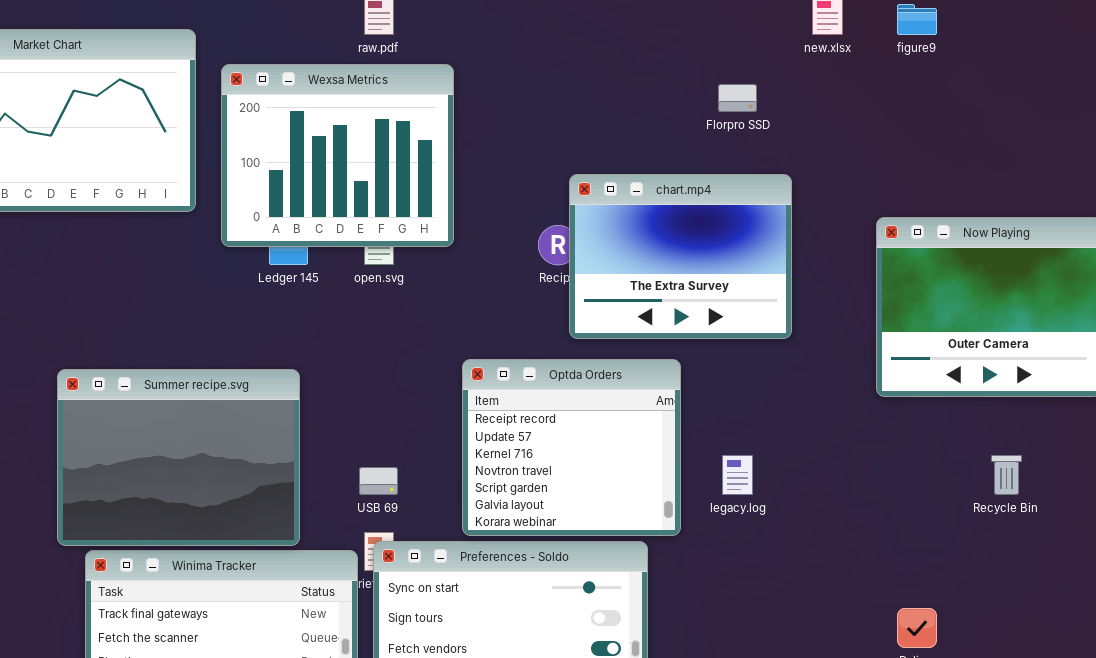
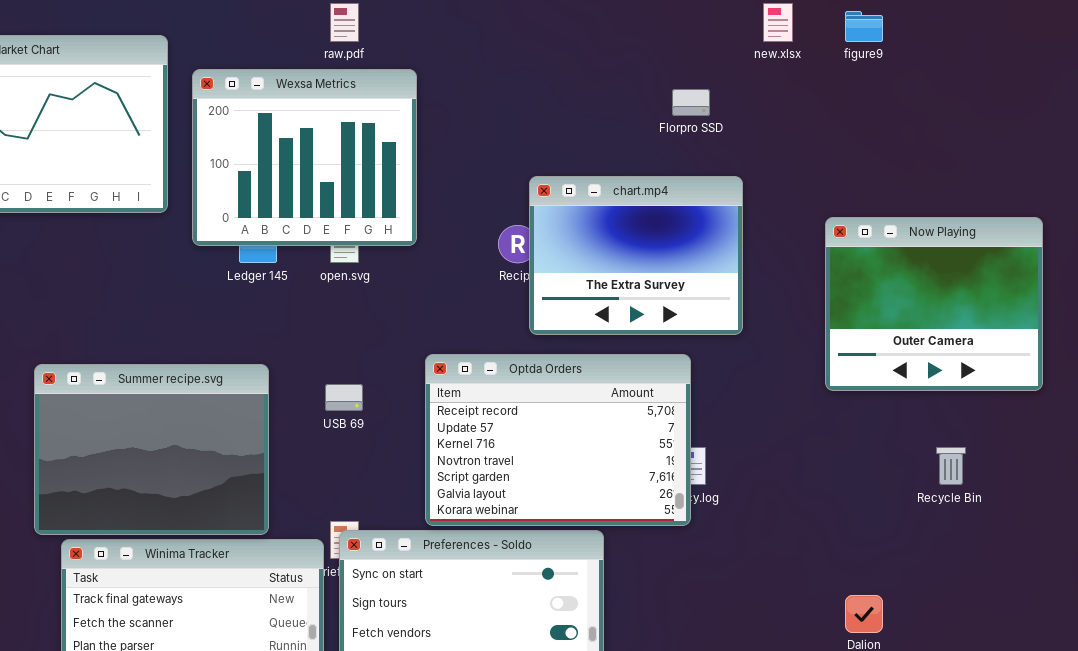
Optda Orders: [462,359,681,536] -> [425,354,691,526], resized
USB 69: [359,467,398,495] -> [325,384,363,411], moved

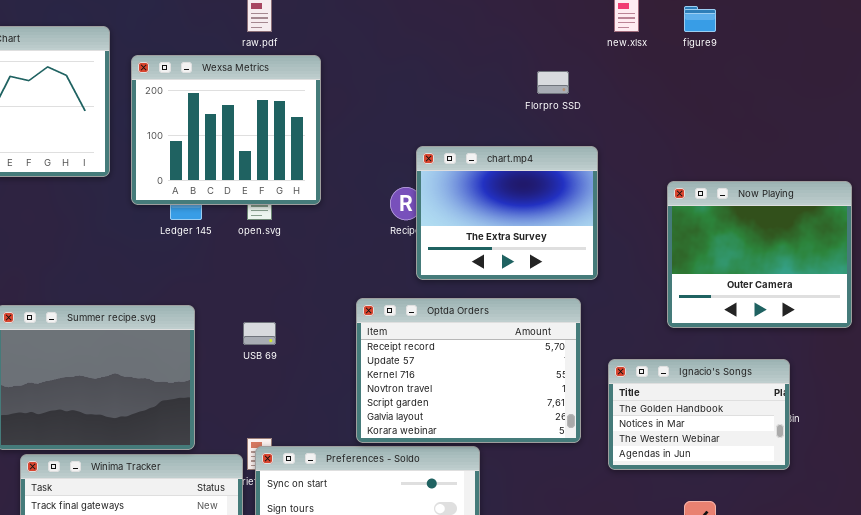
Optda Orders: [425,354,691,526] -> [356,298,581,443], moved
Ignacio's Songs: none -> [608,359,790,470], opened

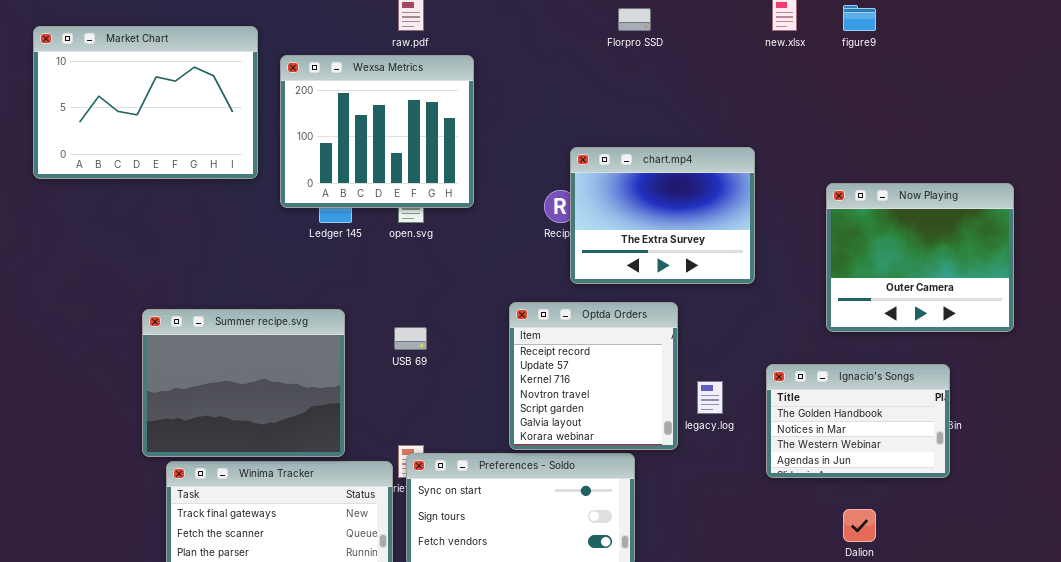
Florpro SSD: [537,71,569,94] -> [618,8,651,31], moved
Optda Orders: [356,298,581,443] -> [509,302,678,450], resized

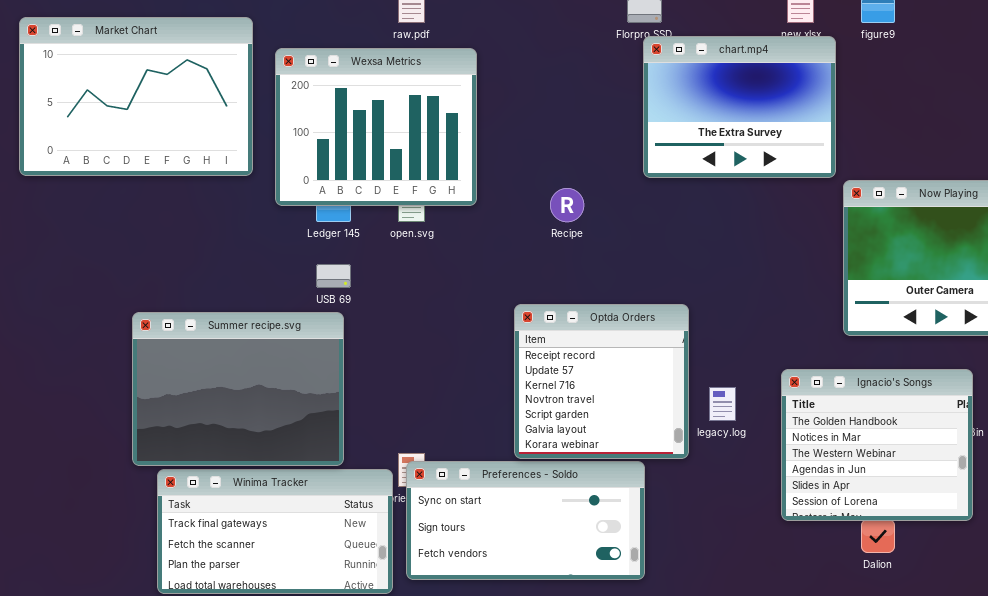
chart.mp4: [570,147,755,284] -> [643,36,836,178], moved
USB 69: [394,327,427,350] -> [316,264,351,288], moved
Ignacio's Songs: [766,364,950,478] -> [781,369,973,521], resized

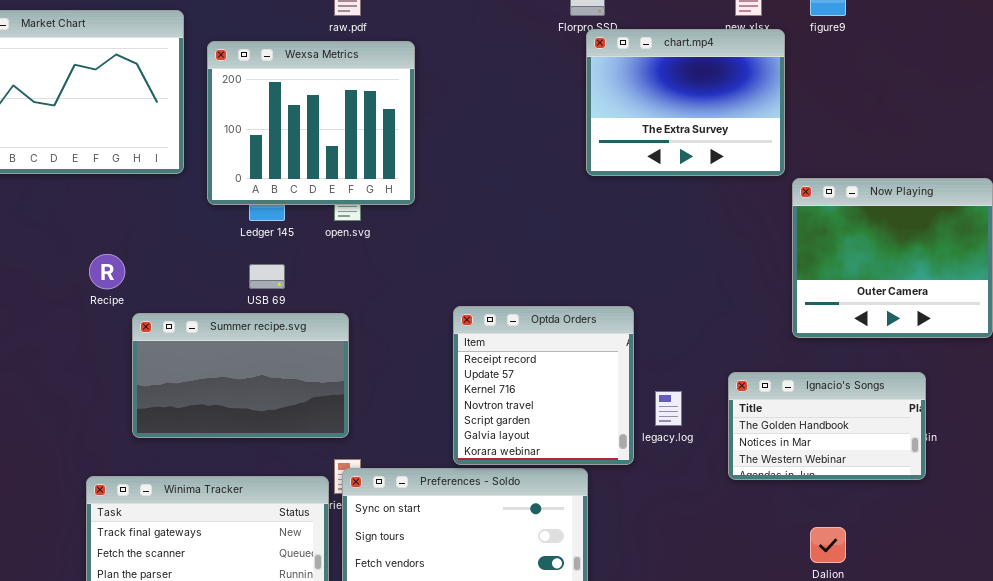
Recipe: [550,188,584,222] -> [89,254,125,289], moved
Summer recipe.svg: [132,312,344,466] -> [132,313,349,438], moved, resized
Ignacio's Songs: [781,369,973,521] -> [728,372,926,480], resized

